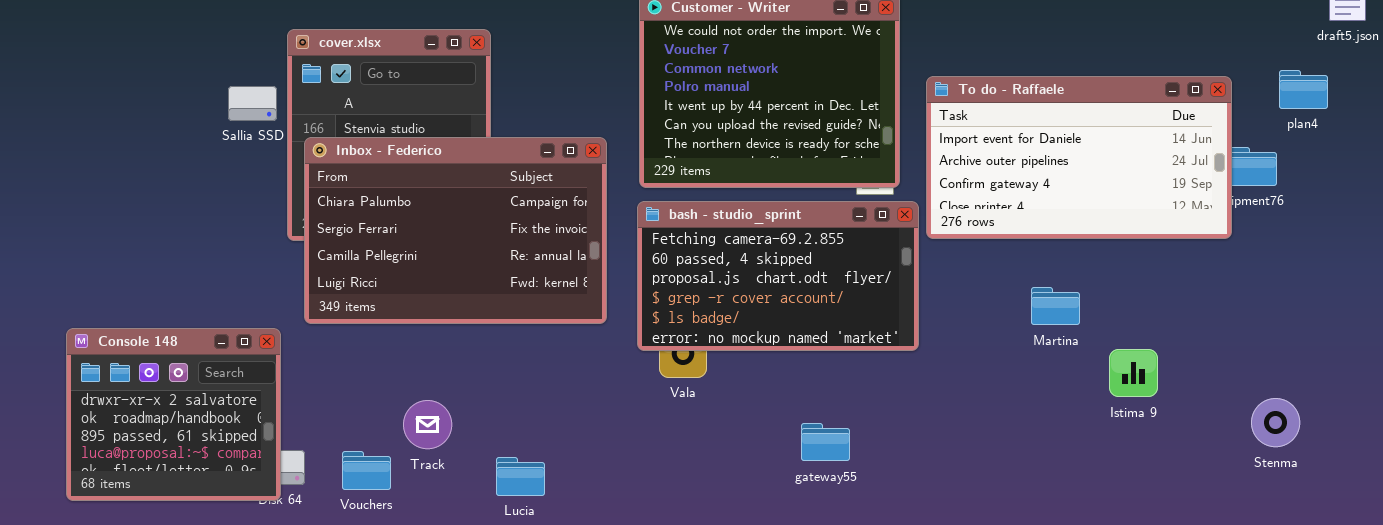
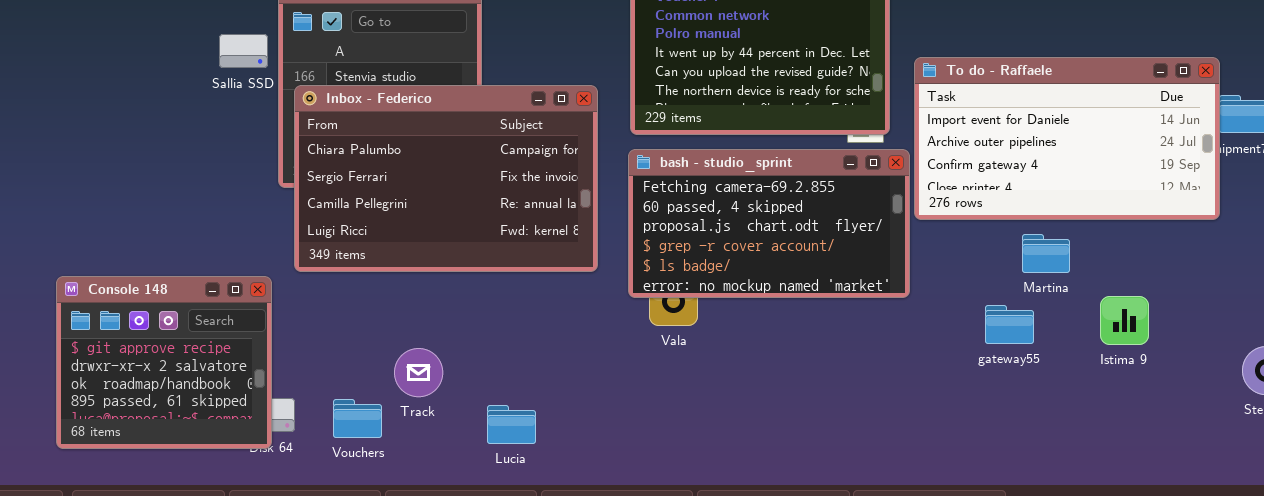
To do - Raffaele: [926,76,1232,239] -> [914,57,1220,220], moved
Console 148: [66,328,281,501] -> [56,276,272,449], scrolled up 1 row
gateway55: [801,423,850,461] -> [985,305,1034,344], moved

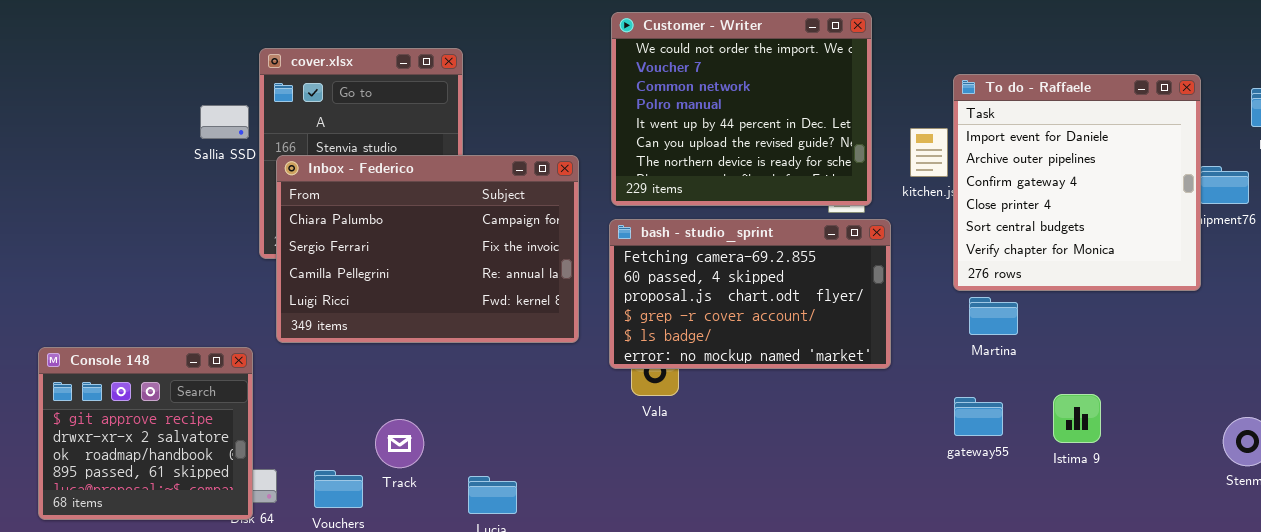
To do - Raffaele: [914,57,1220,220] -> [953,74,1201,291], resized
Martina: [1022,234,1070,273] -> [969,297,1018,335], moved
Istima 9: [1100,296,1149,345] -> [1053,394,1101,443], moved
gateway55: [985,305,1034,344] -> [954,397,1003,436], moved

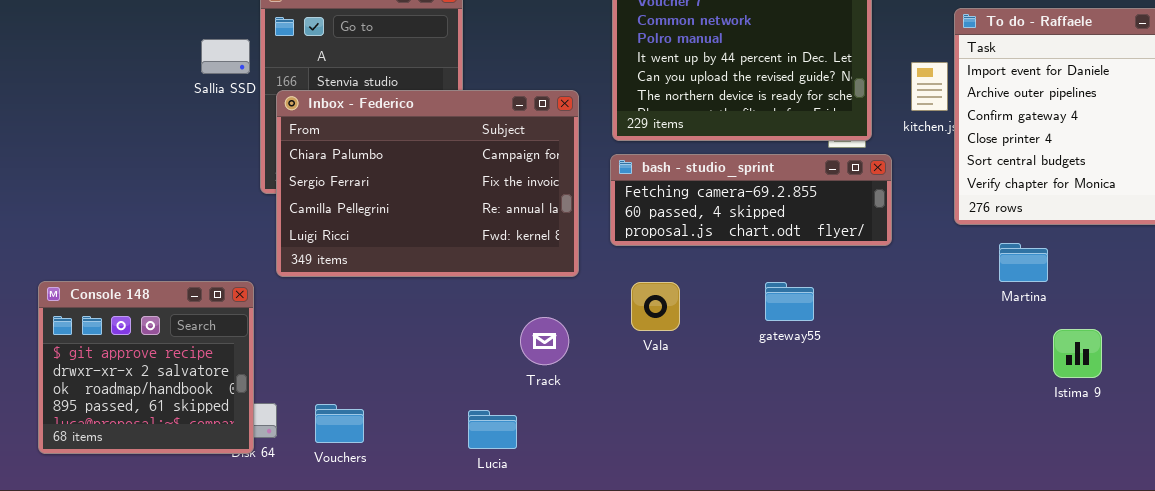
bash - studio_sprint: [609,219,891,369] -> [610,154,892,246], resized
Martina: [969,297,1018,335] -> [999,243,1048,282], moved
gateway55: [954,397,1003,436] -> [765,282,814,321], moved
Track: [375,419,424,468] -> [520,317,569,365], moved

